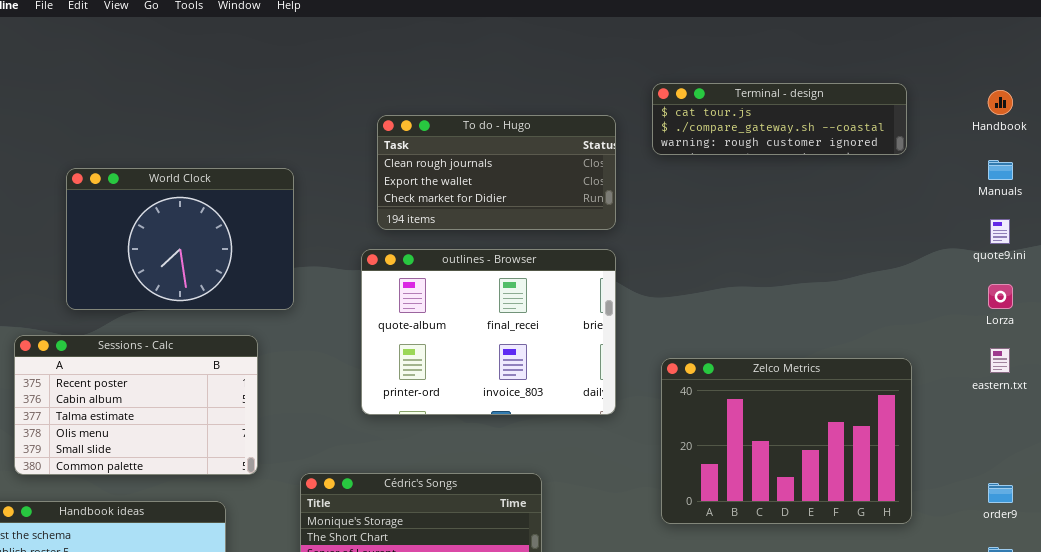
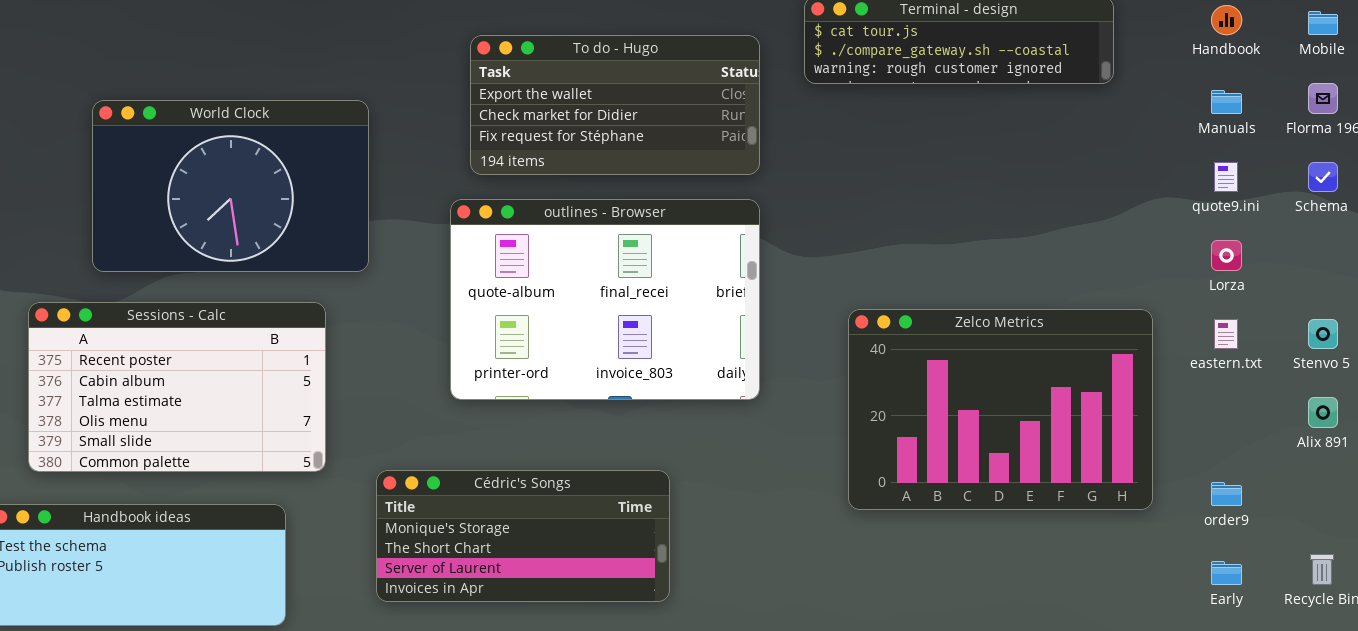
To do - Hugo: [377,115,616,230] -> [470,35,760,175], scrolled down 1 row
Zelco Metrics: [661,358,912,524] -> [848,309,1153,510], moved

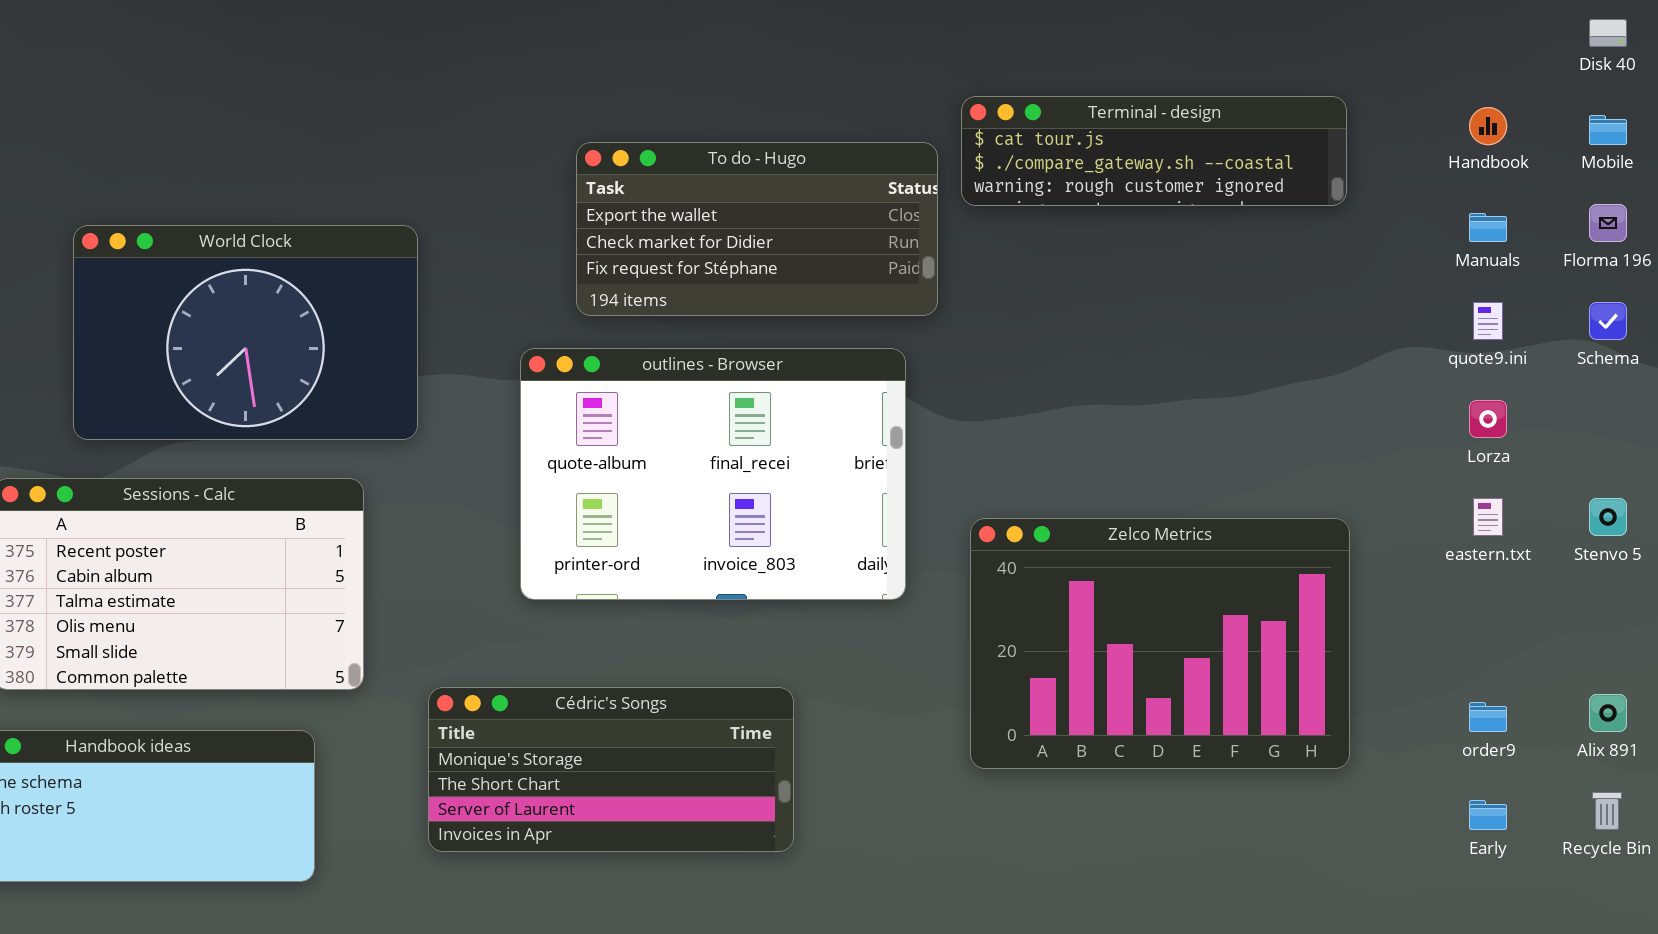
To do - Hugo: [470,35,760,175] -> [576,142,938,316], moved
Zelco Metrics: [848,309,1153,510] -> [970,518,1350,769], moved
Alix 891: [1308,397,1338,428] -> [1589,694,1627,732], moved

